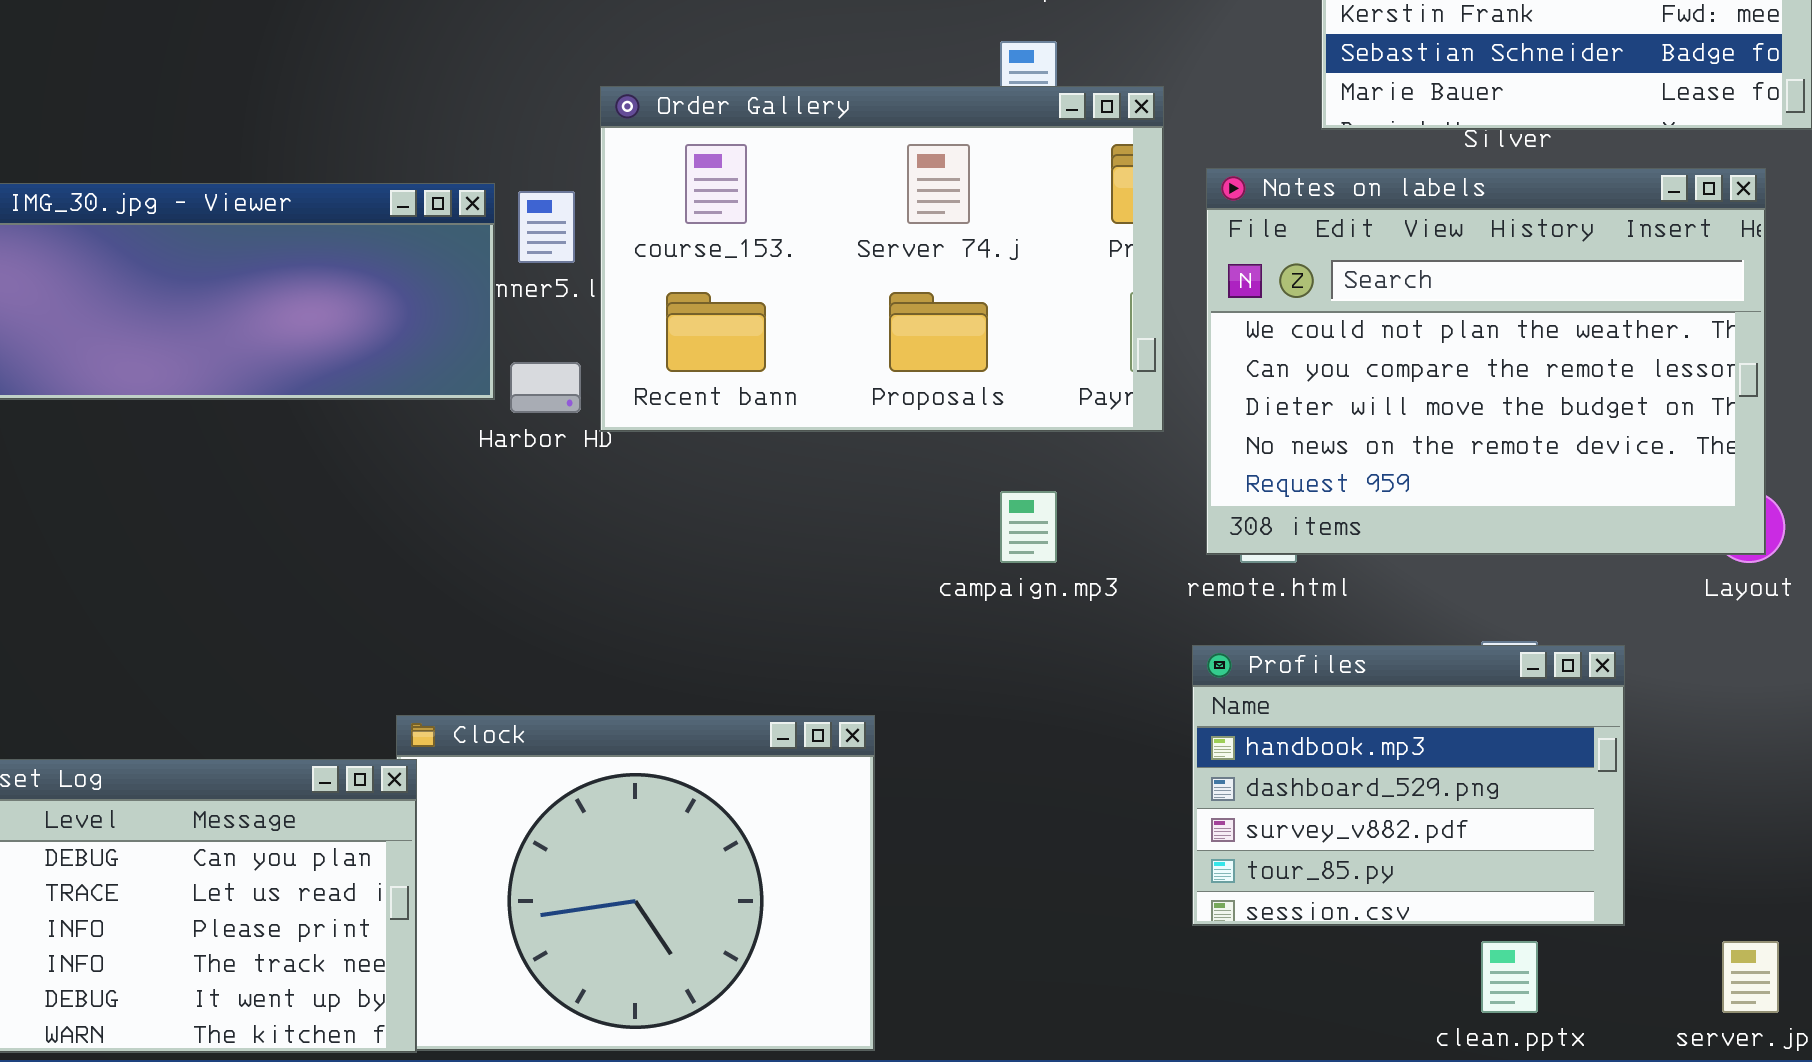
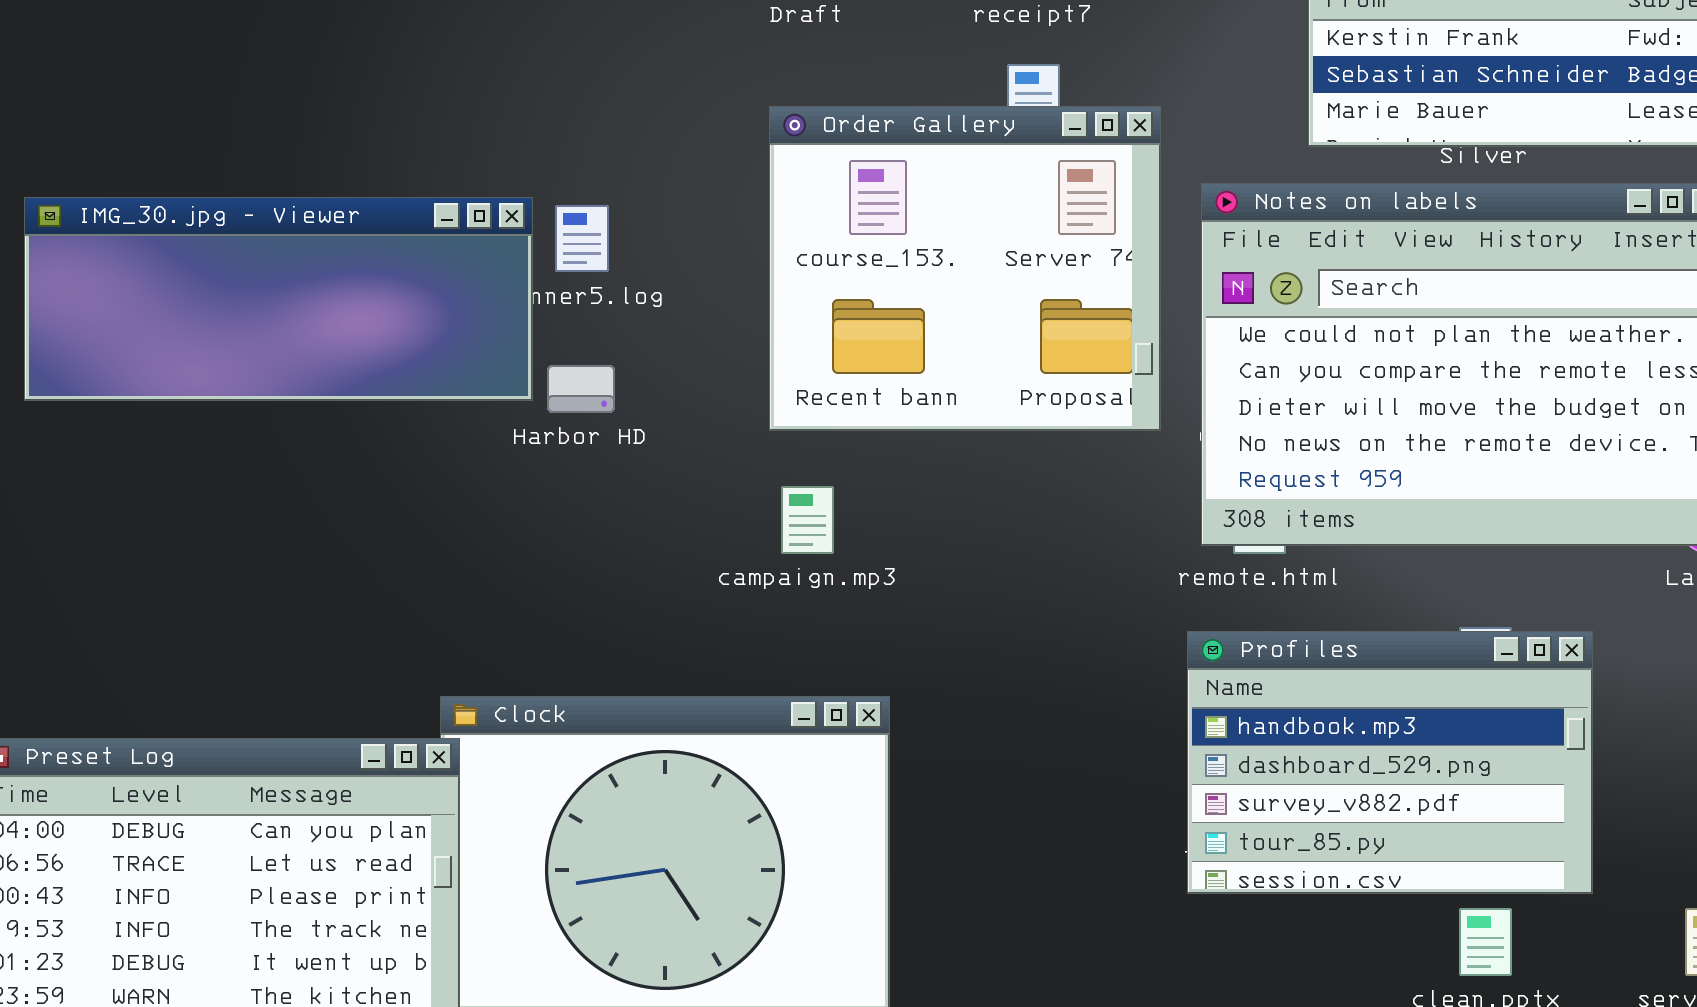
Order Gallery: [600,86,1164,432] -> [769,106,1161,431], resized
campaign.mp3: [1000,491,1057,563] -> [781,486,834,554], moved

